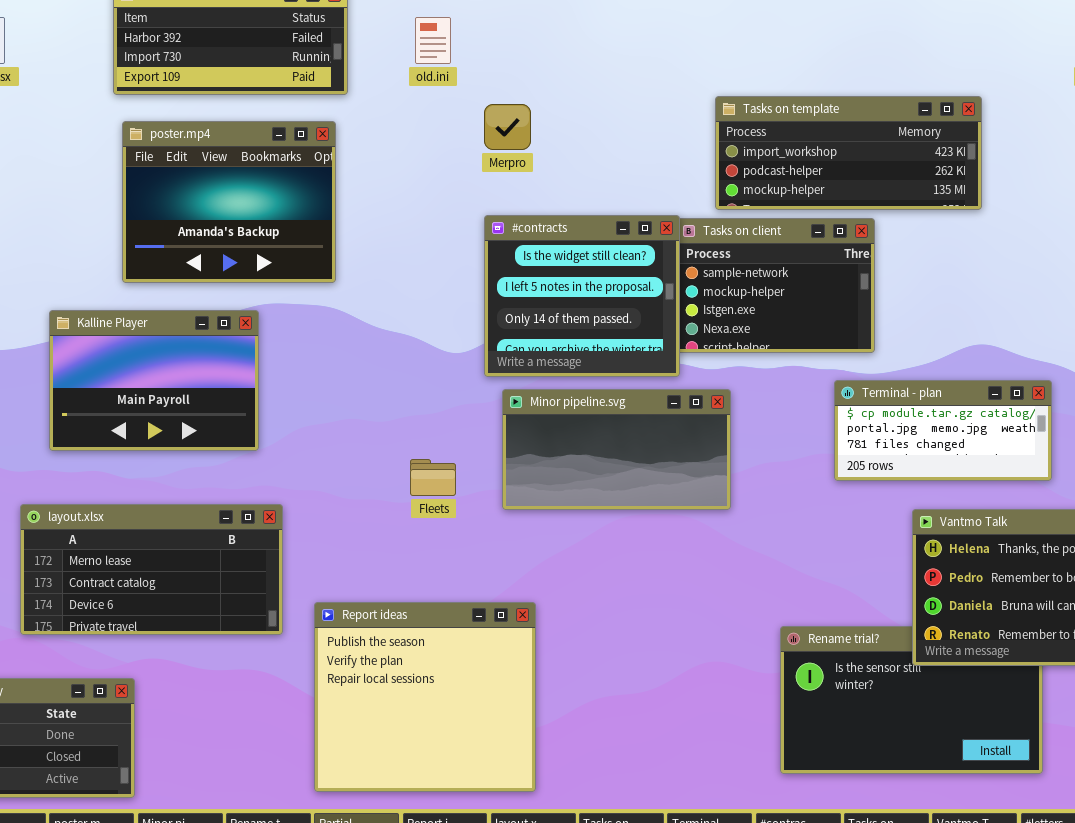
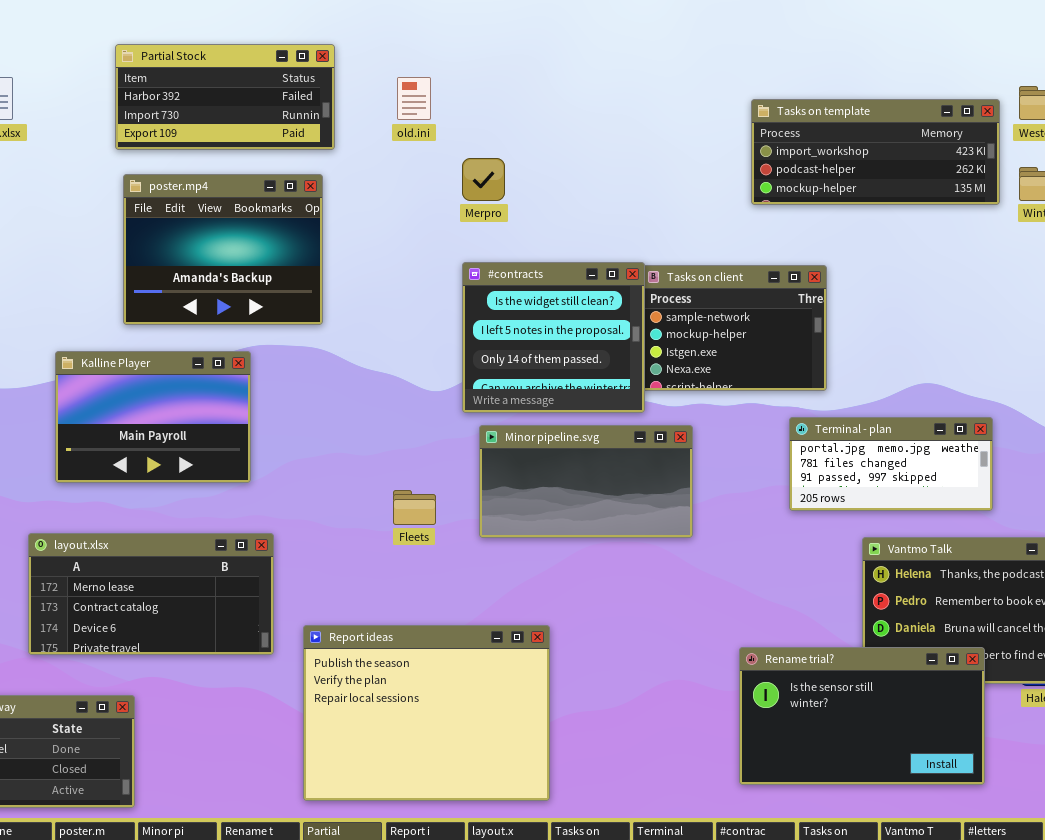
Tasks on template: [715,96,982,210] -> [751,99,1000,205], moved
Terminal - plan: [834,380,1052,481] -> [789,417,993,511], scrolled down 1 row
Report ideas: [314,602,536,792] -> [303,625,550,801], resized
Rename trial?: [780,626,1043,774] -> [739,647,985,785], raised

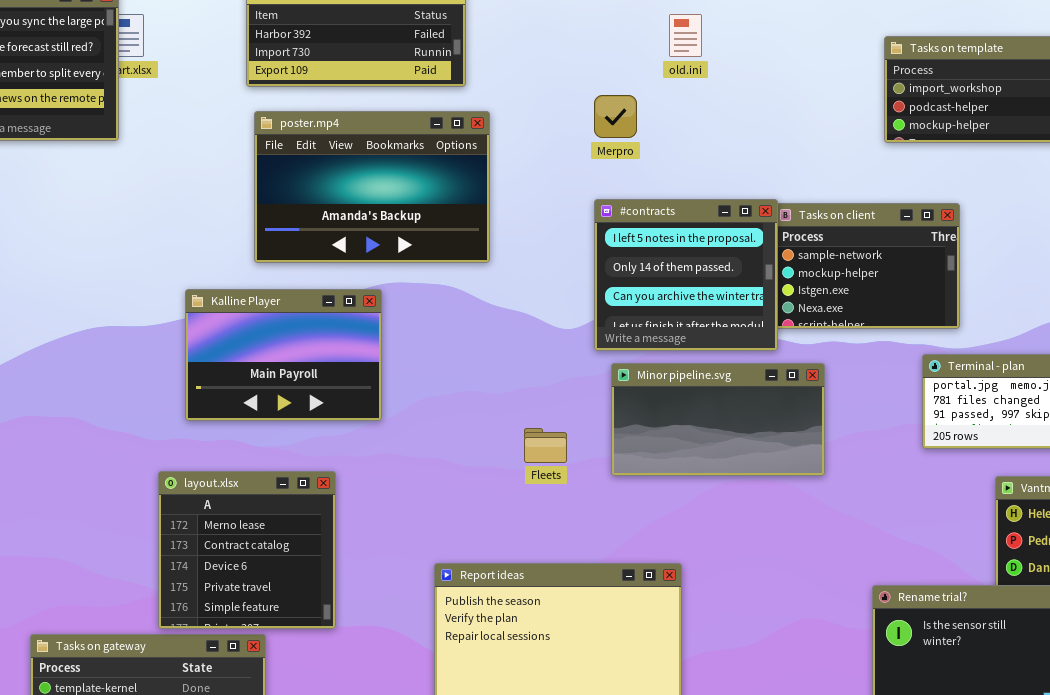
old.ini: [397,77,431,120] -> [669,14,702,57], moved
poster.mp4: [123,174,323,325] -> [254,111,490,263], resized
#contracts: [462,262,645,413] -> [594,199,778,351], scrolled down 1 row
layout.xlsx: [28,533,274,655] -> [158,471,336,629], resized

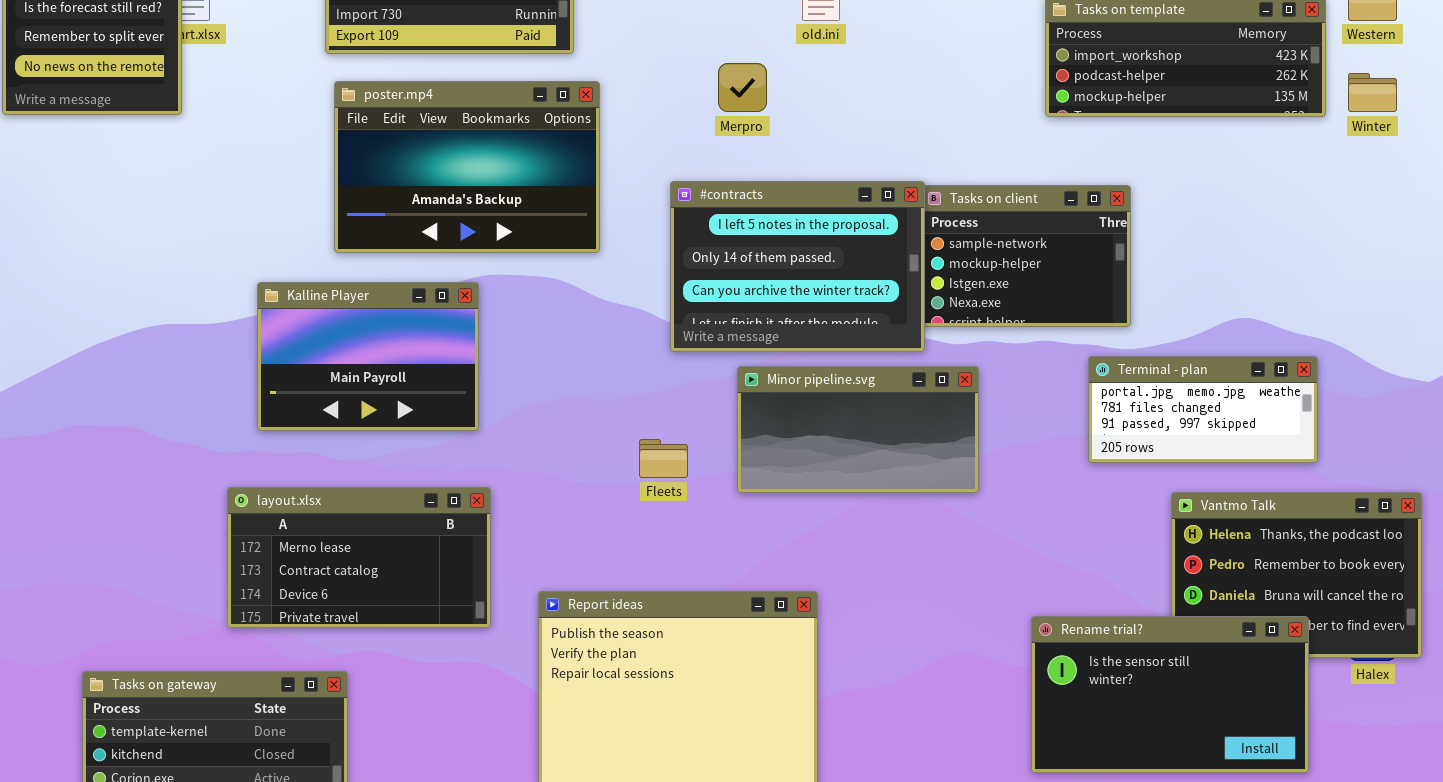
#contracts: [594,199,778,351] -> [670,181,925,352], resized
layout.xlsx: [158,471,336,629] -> [227,487,491,628], resized

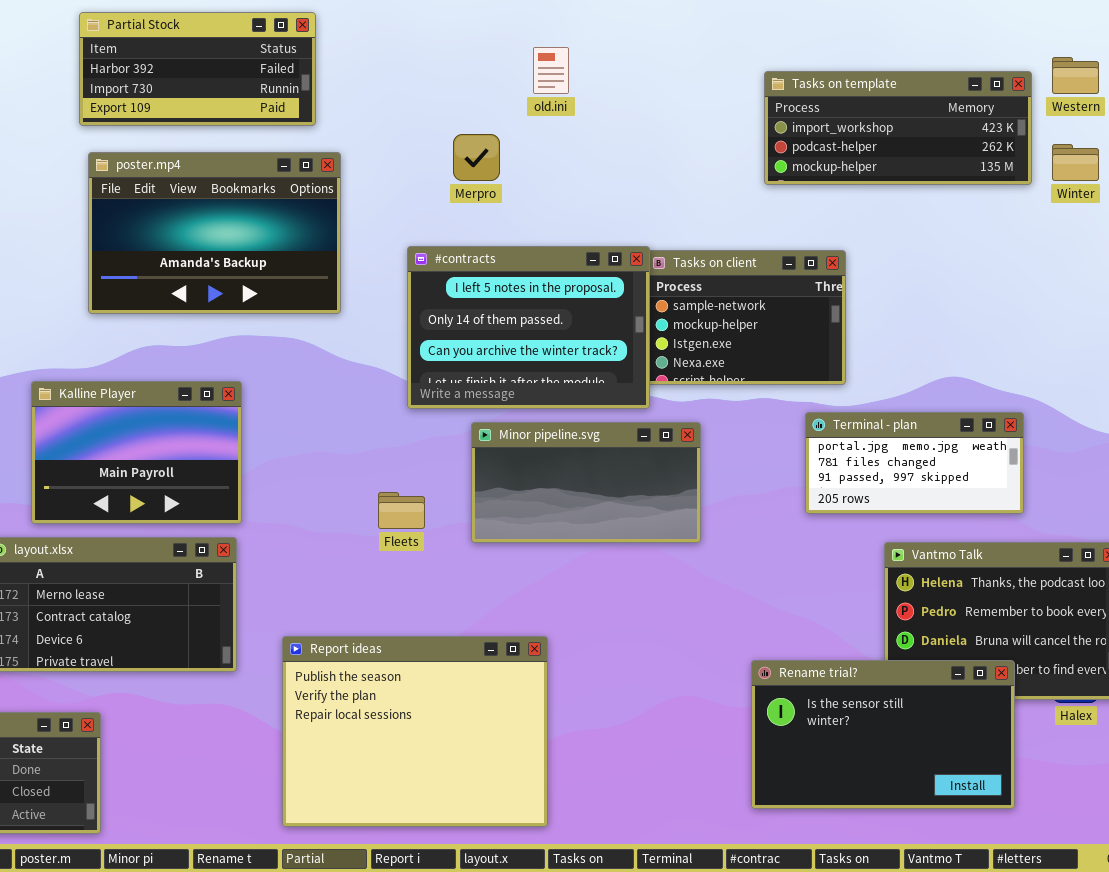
Kalline Player: [257,282,479,431] -> [31,381,242,524], moved

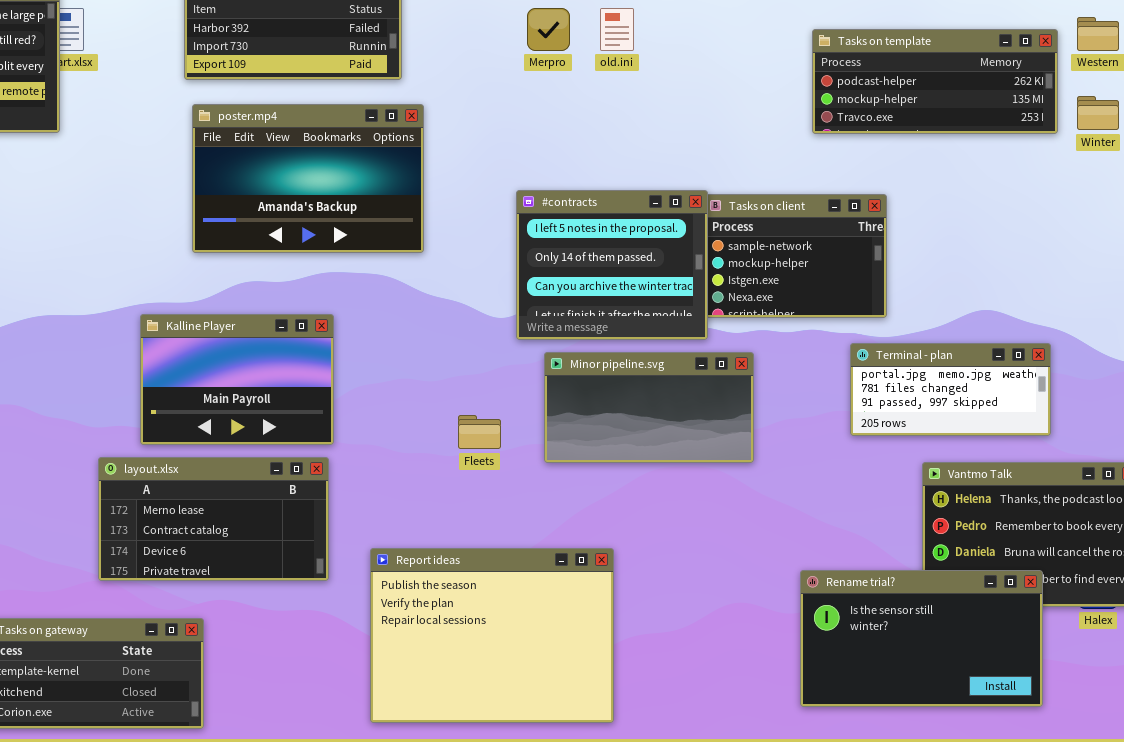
Tasks on template: [764,71,1032,185] -> [812,29,1058,134], scrolled down 1 row
Merpro: [453,134,500,181] -> [527,8,570,51], moved
#contracts: [407,246,650,409] -> [516,190,708,340], resized

